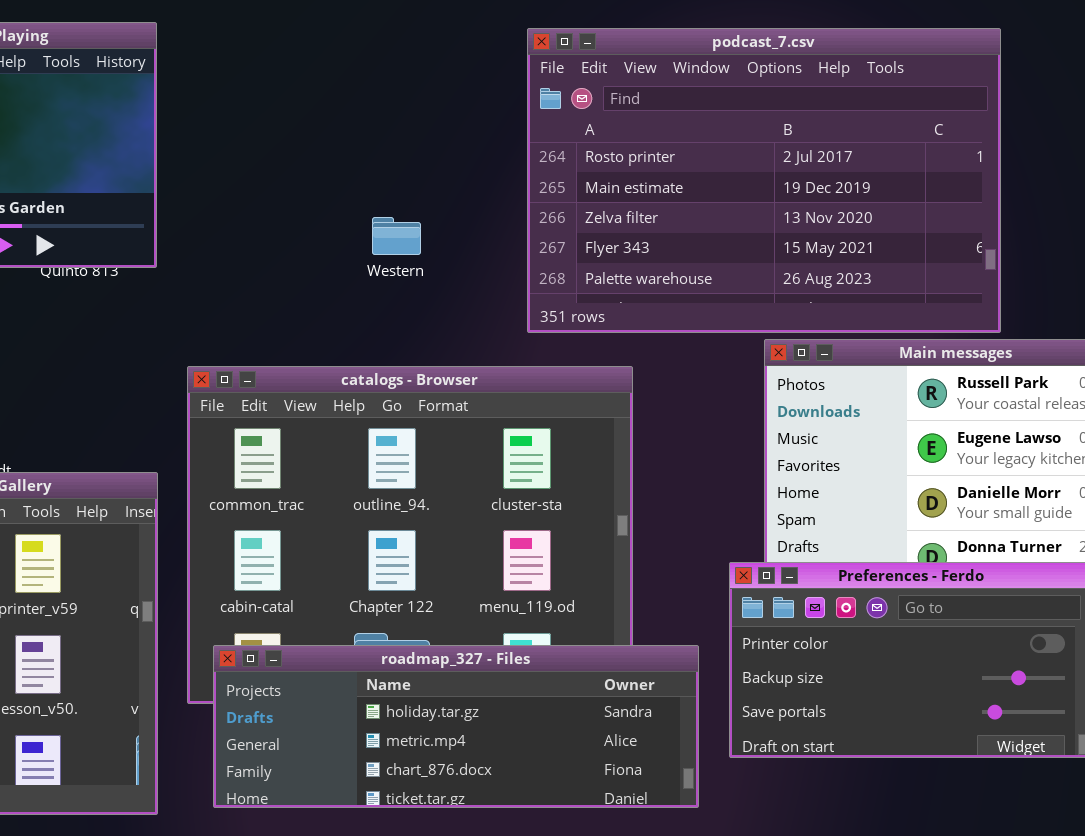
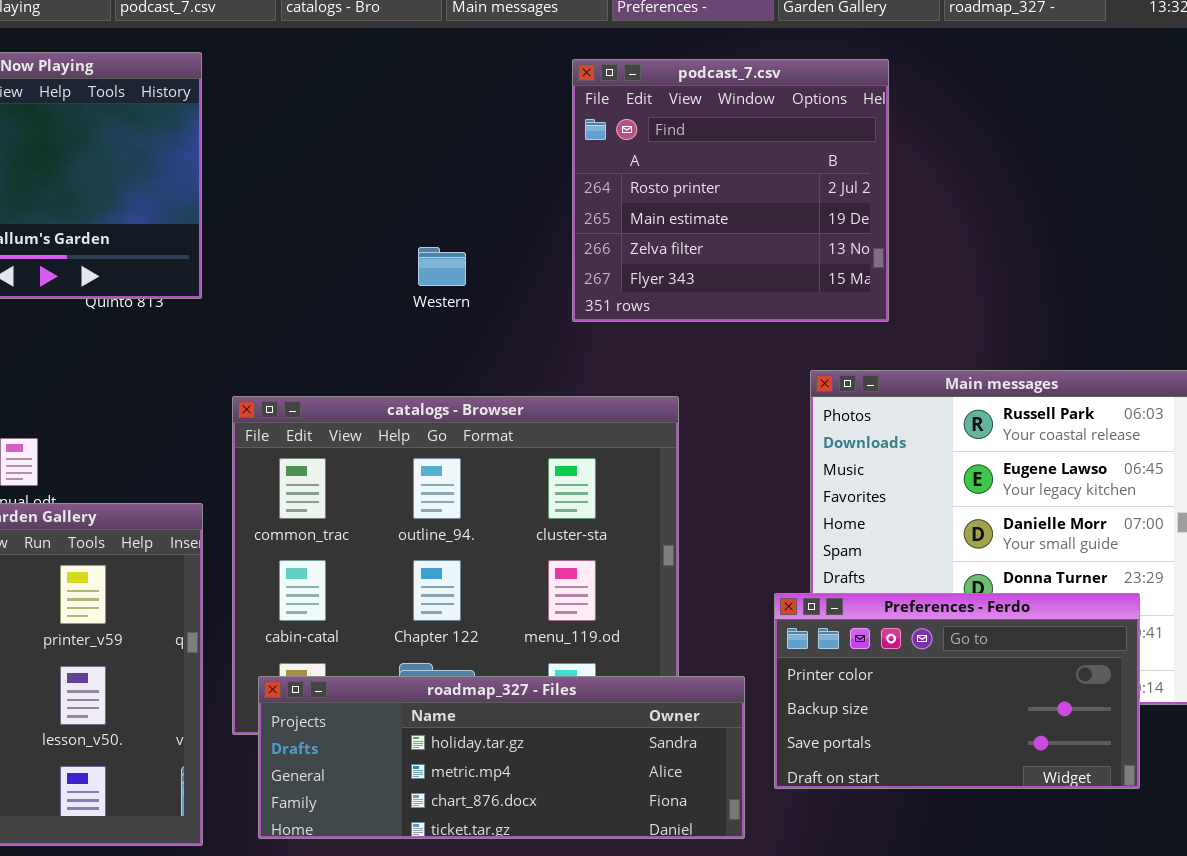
podcast_7.csv: [527,28,1001,333] -> [572,59,889,322], resized

